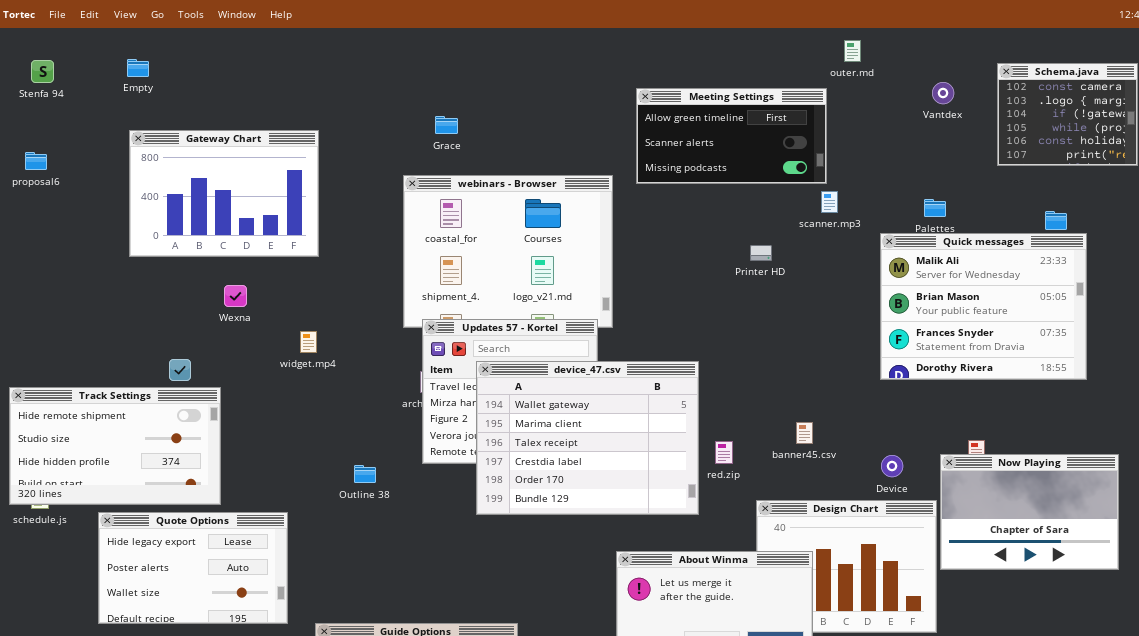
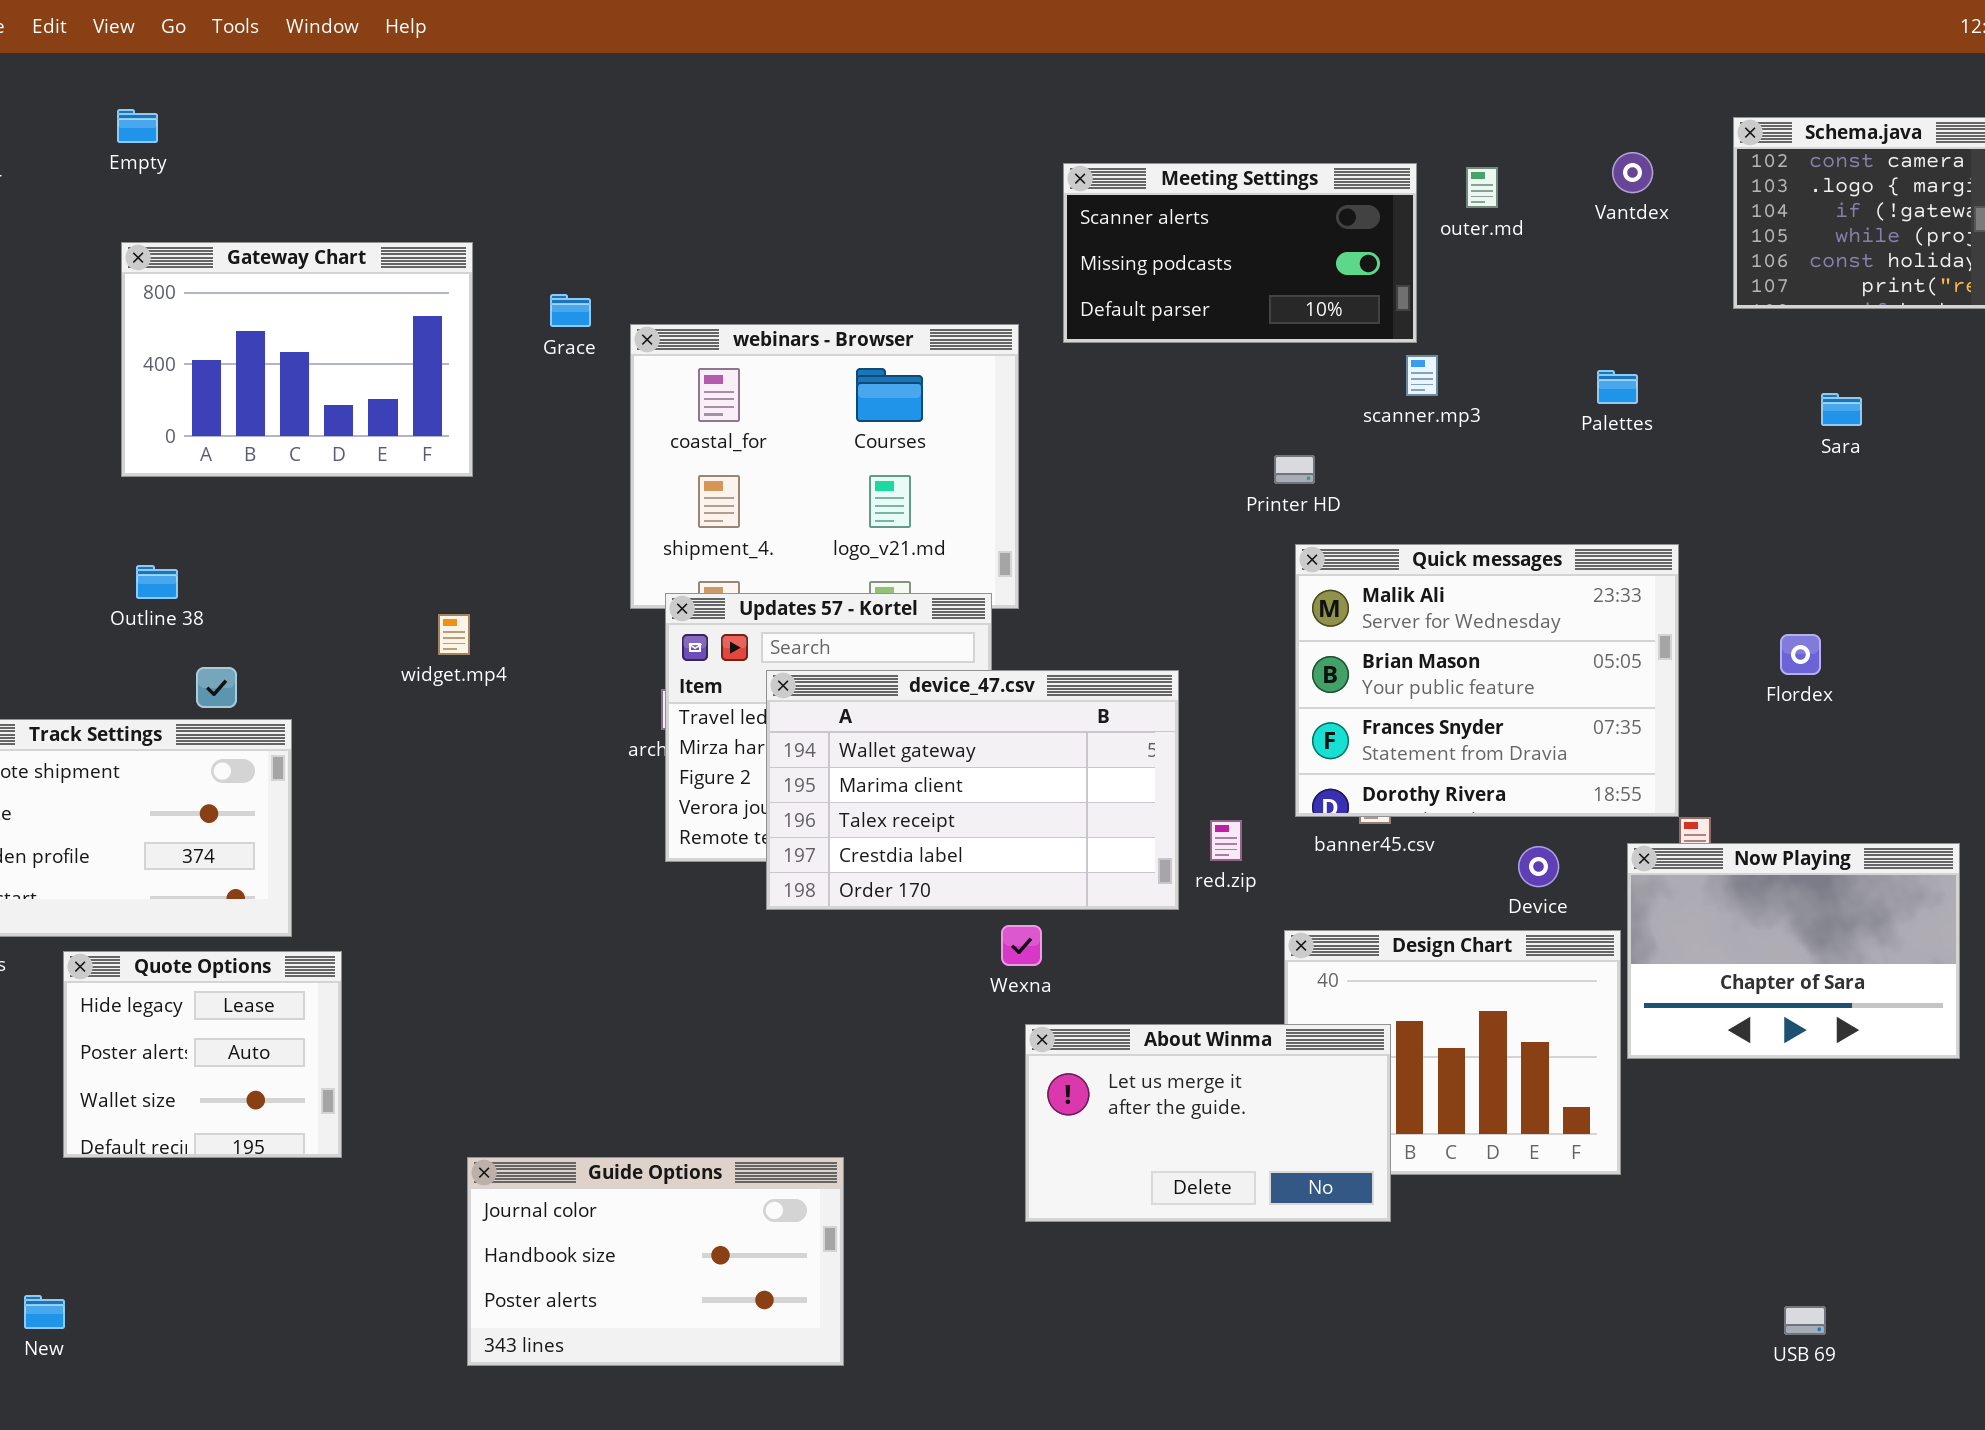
outer.md: [844,40,861,62] -> [1466,167,1498,208], moved
Meeting Settings: [636,88,827,184] -> [1063,163,1417,343], scrolled down 1 row
Grace: [435,116,458,134] -> [550,294,591,327], moved
Quick messages: [880,233,1087,380] -> [1295,544,1679,817], moved
Wexna: [224,285,247,307] -> [1001,925,1042,966], moved
device_47.csv: [476,361,699,515] -> [766,670,1179,910], resized
Outline 38: [354,465,376,483] -> [136,565,178,599], moved
Quote Options: [98,512,288,624] -> [63,951,342,1158], resized

